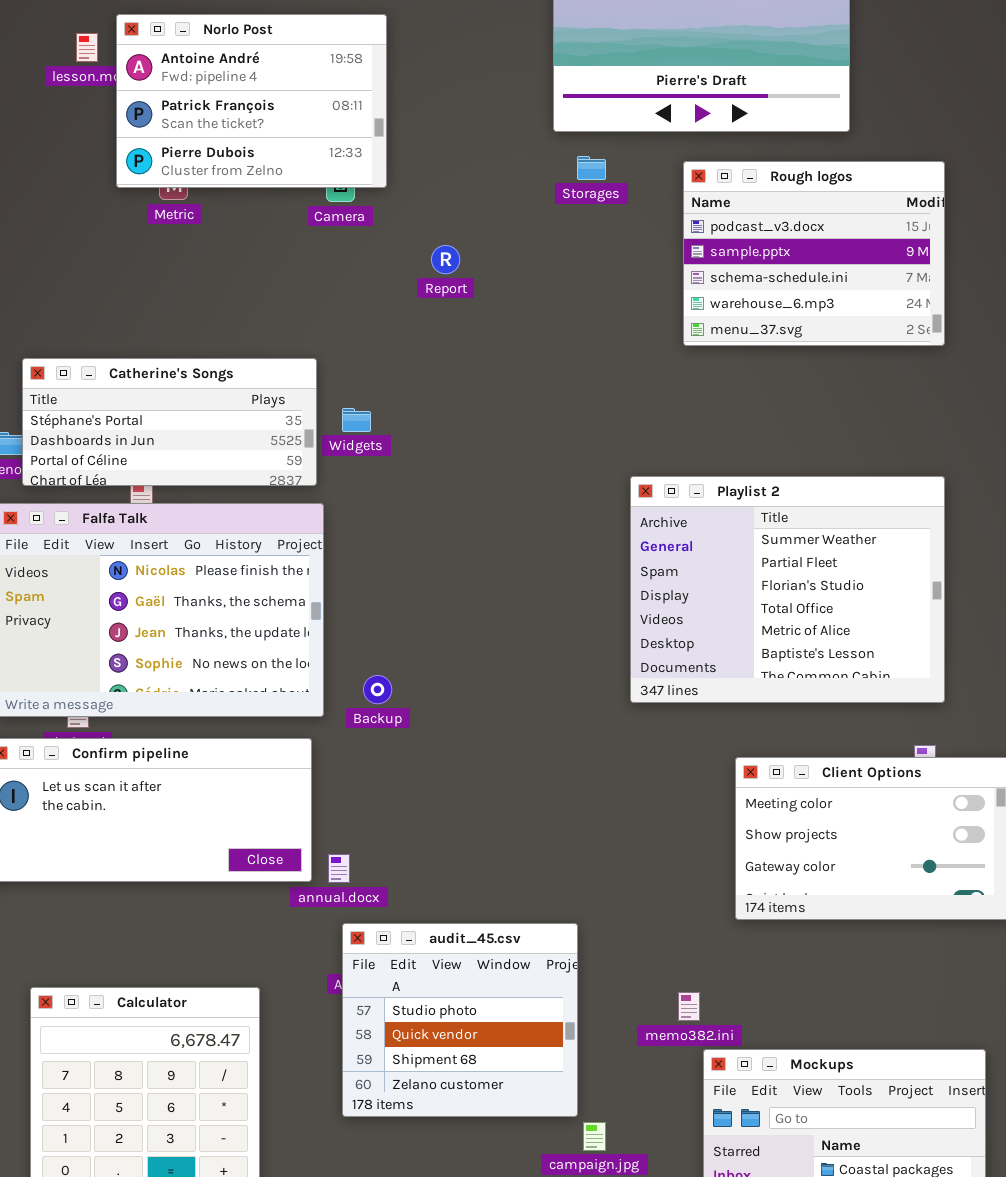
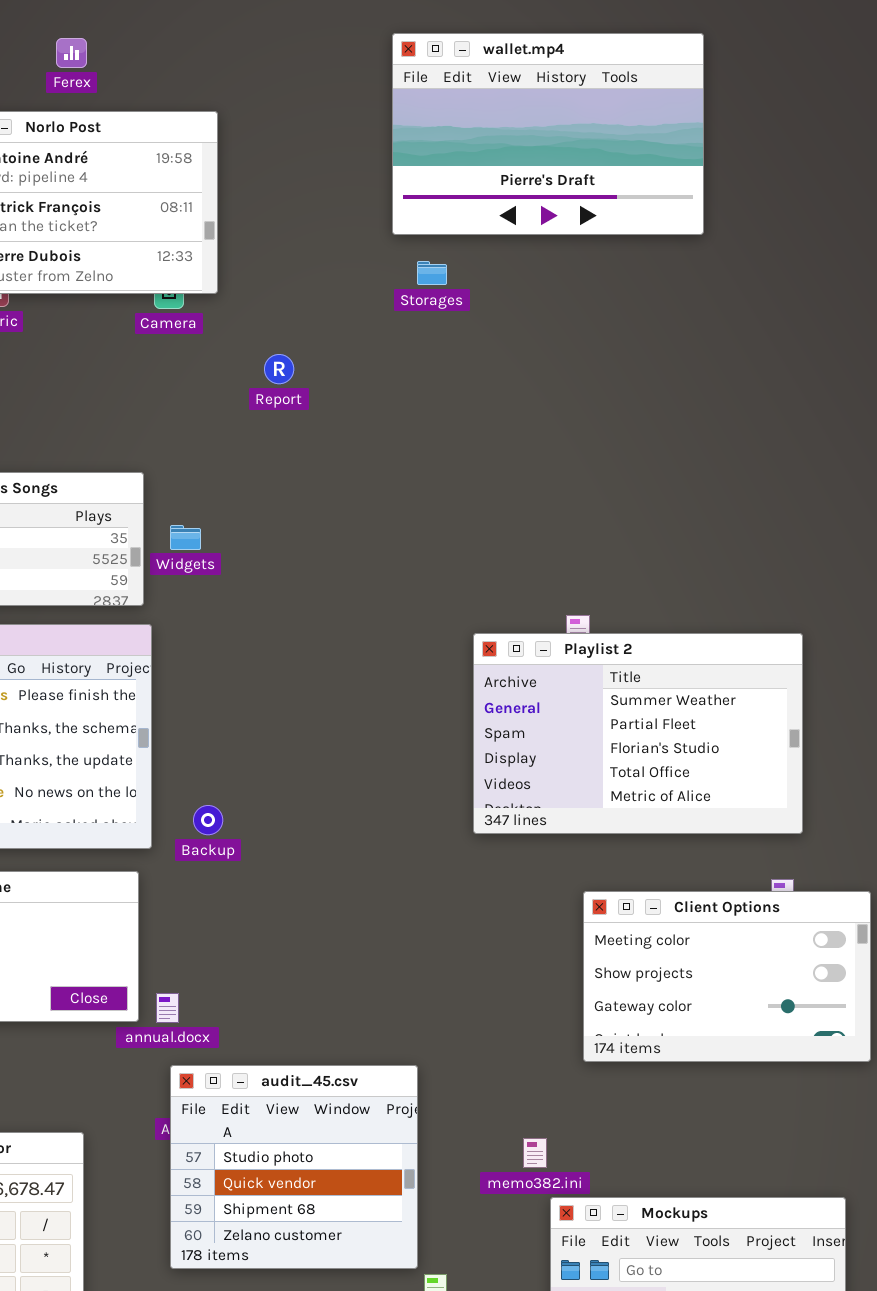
Rough logos: [683,161,945,346] -> none, closed
Playlist 2: [630,476,945,703] -> [473,633,803,834], resized

